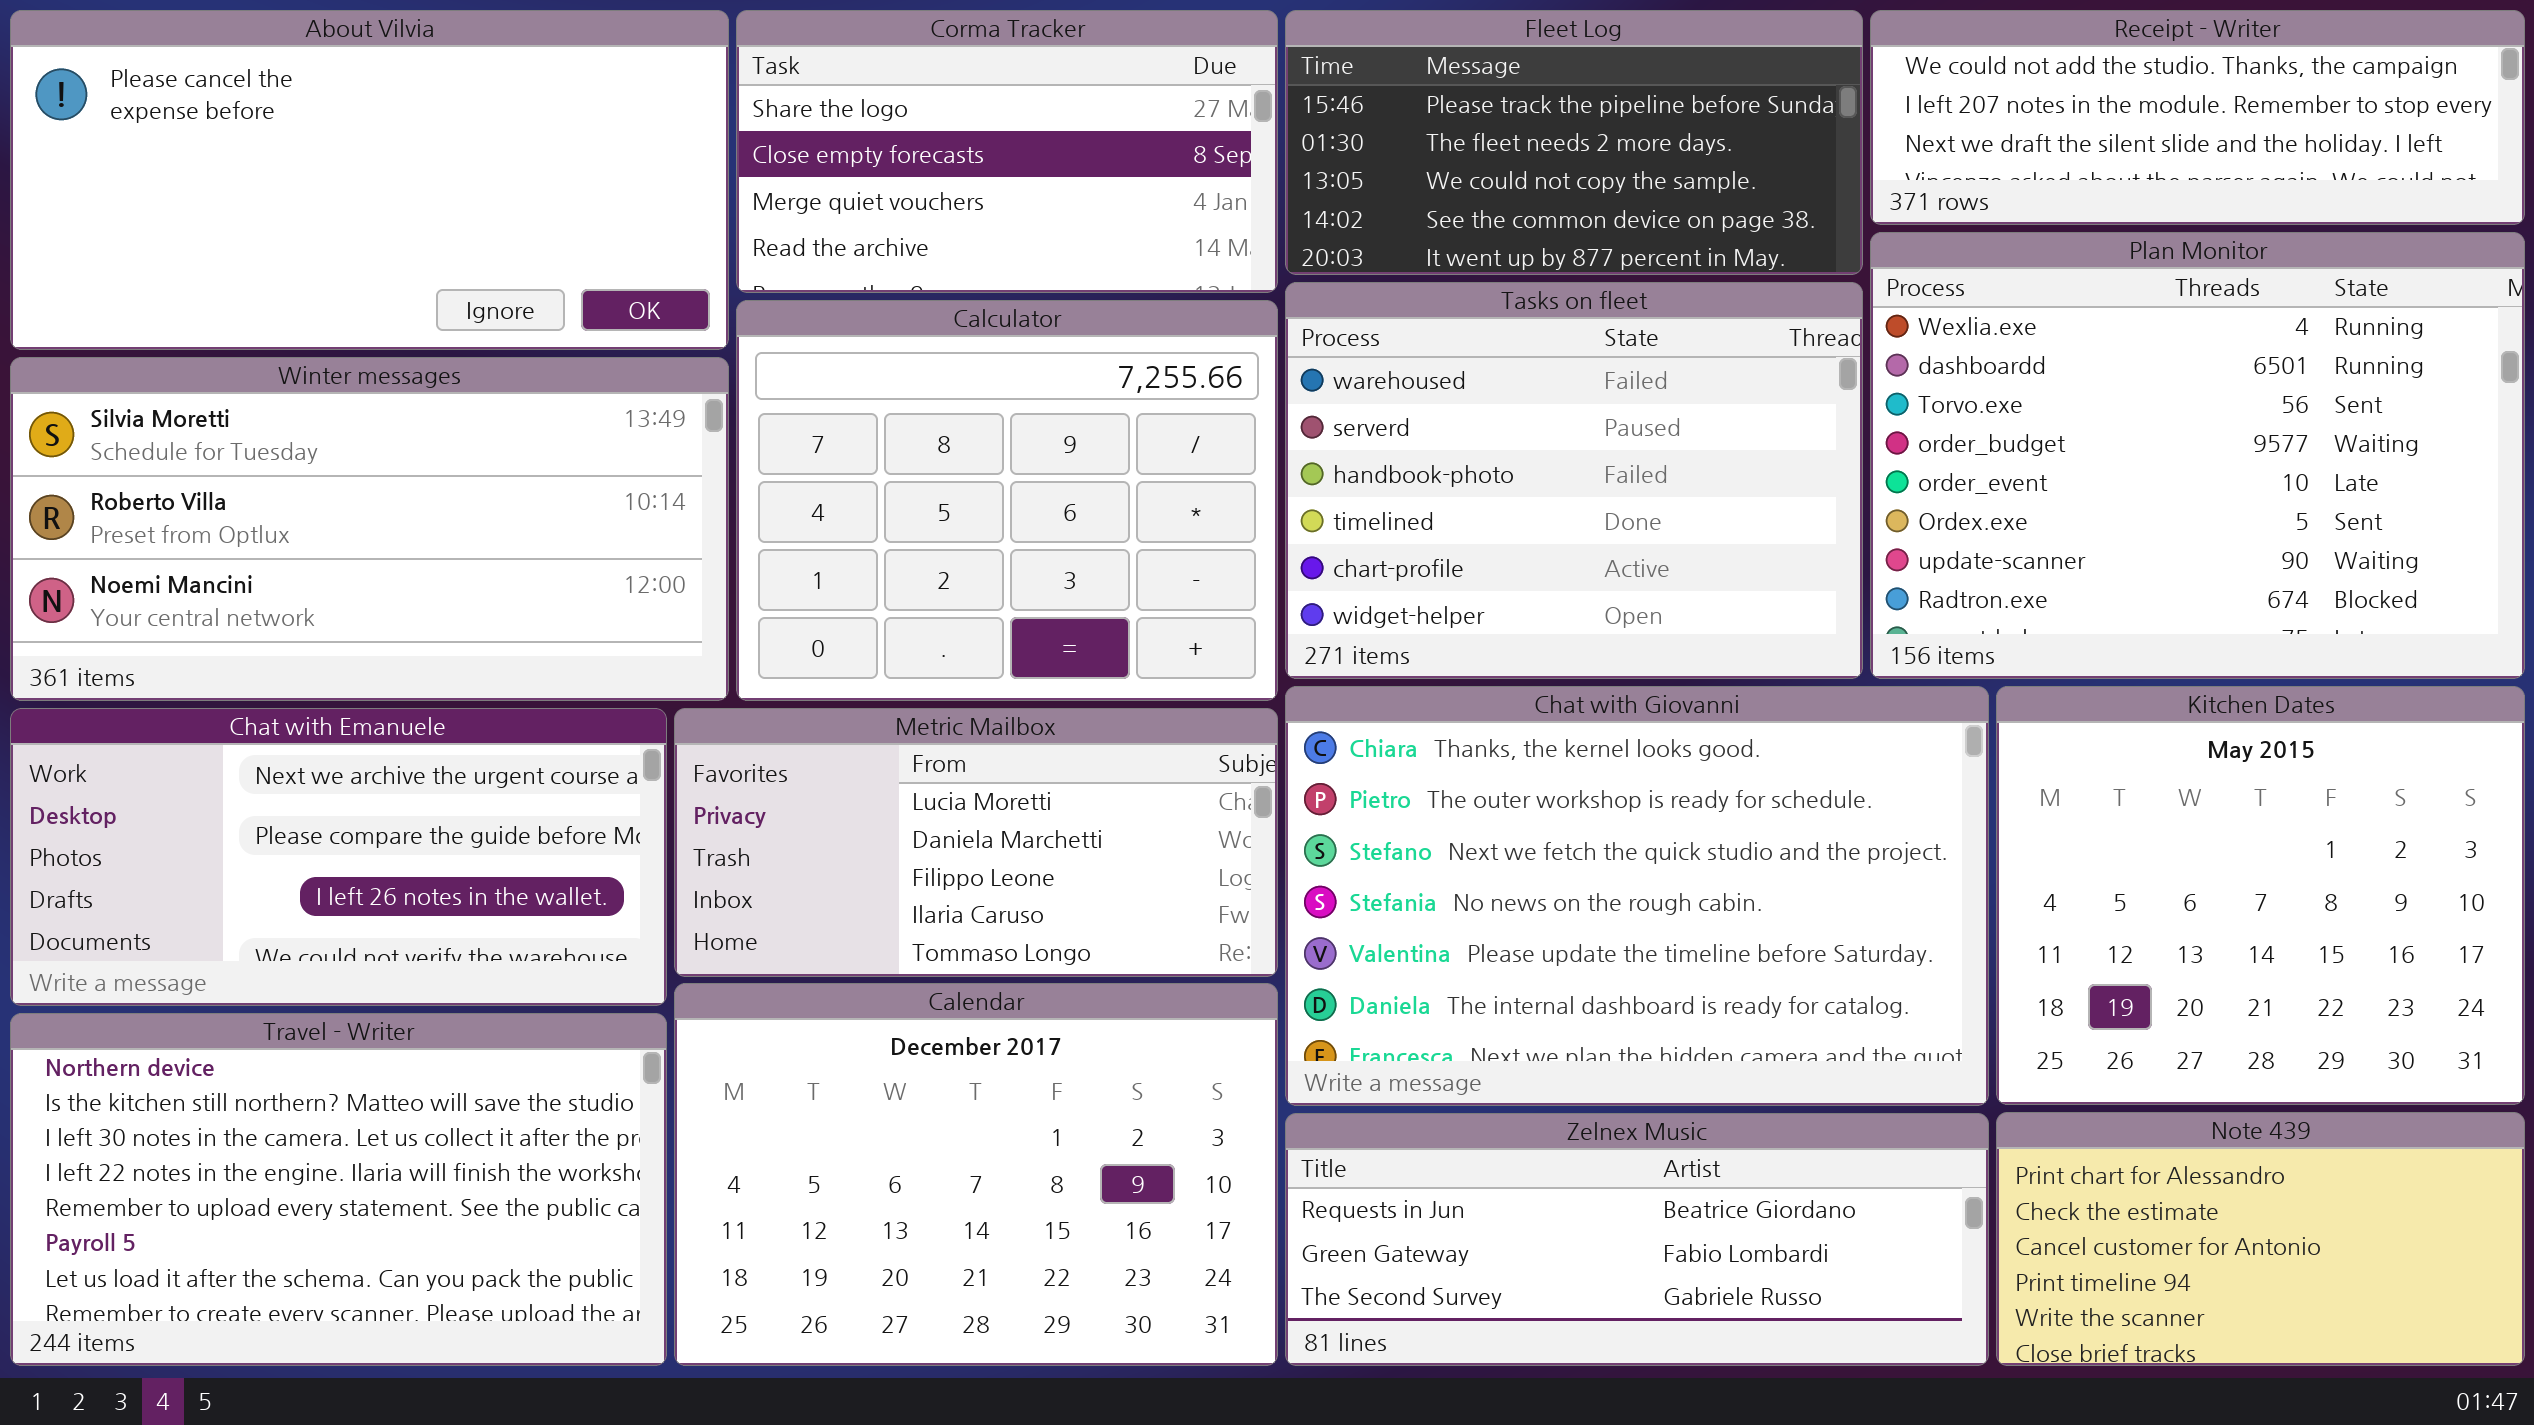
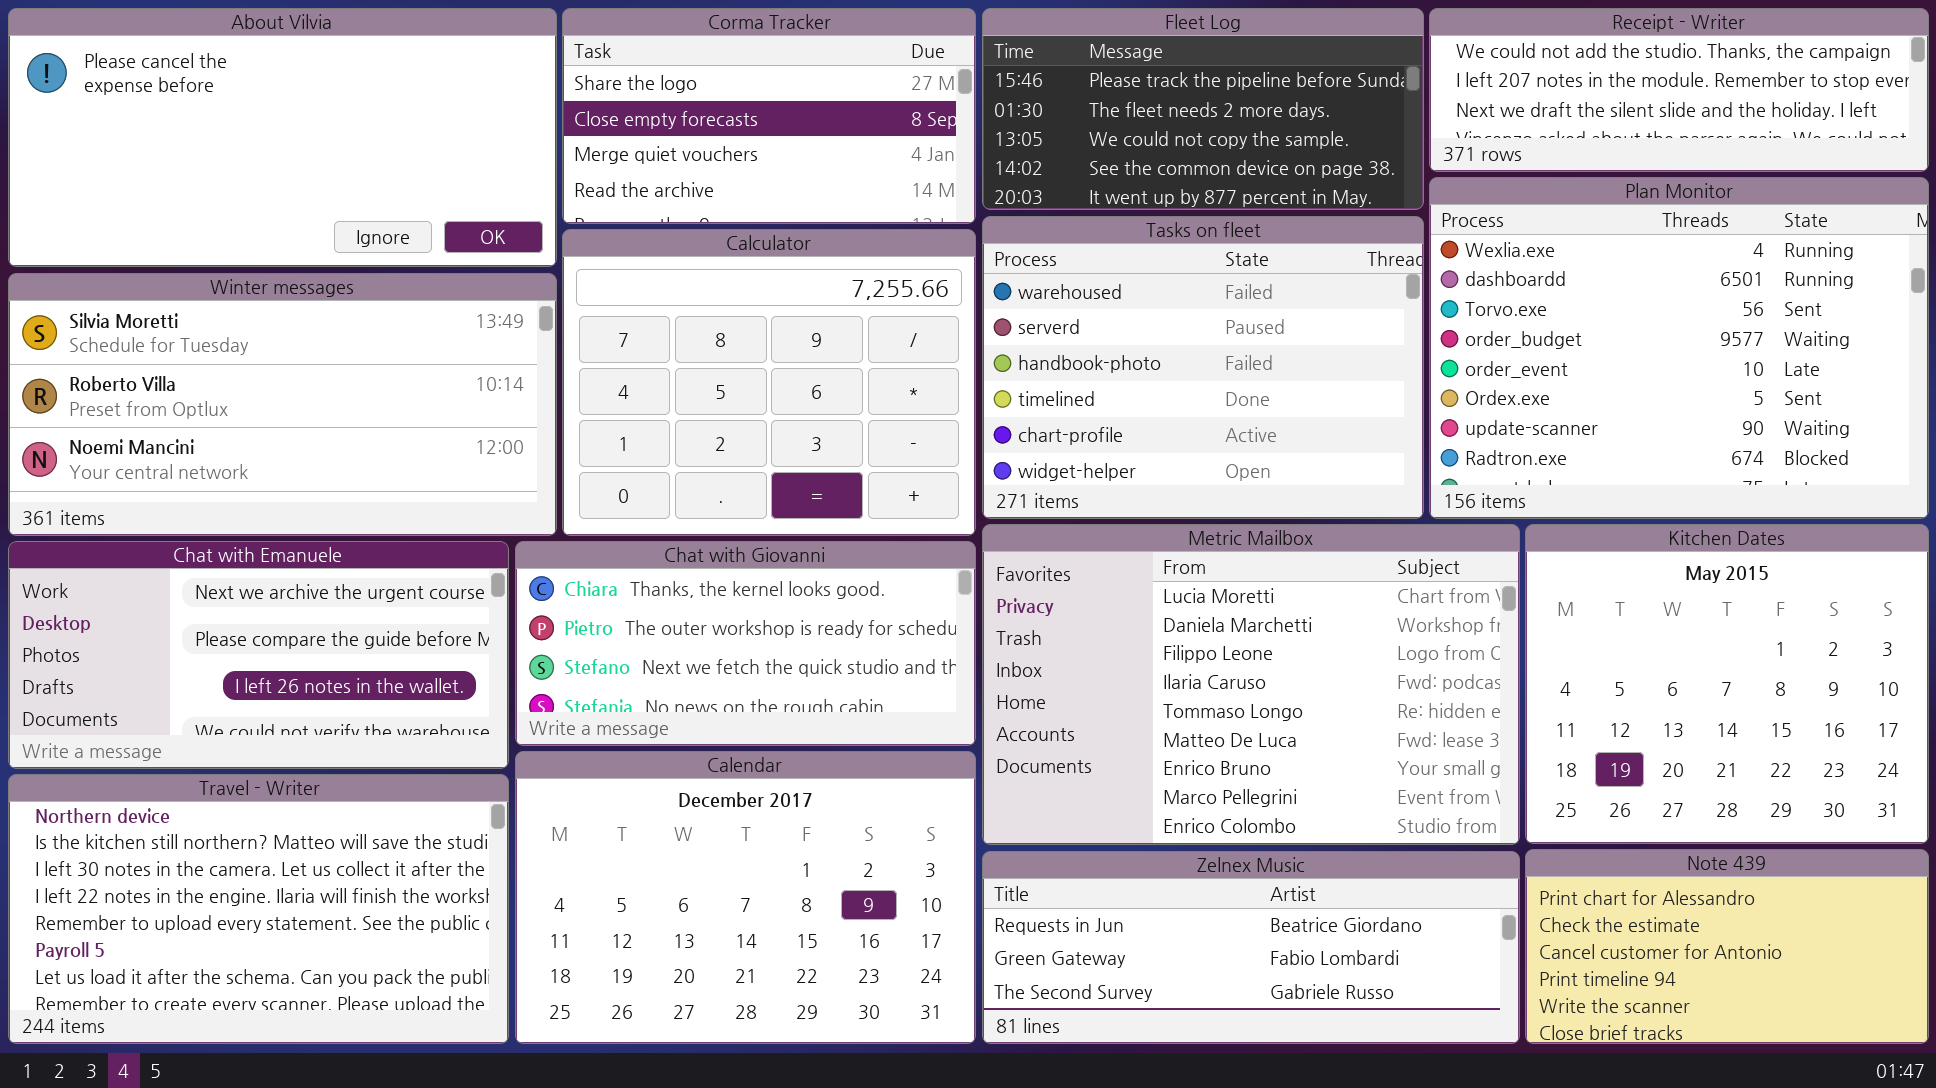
Chat with Giovanni: [1285,686,1989,1106] -> [515,541,976,746], moved, resized
Metric Mailbox: [674,708,1278,977] -> [982,524,1520,845], moved, resized

